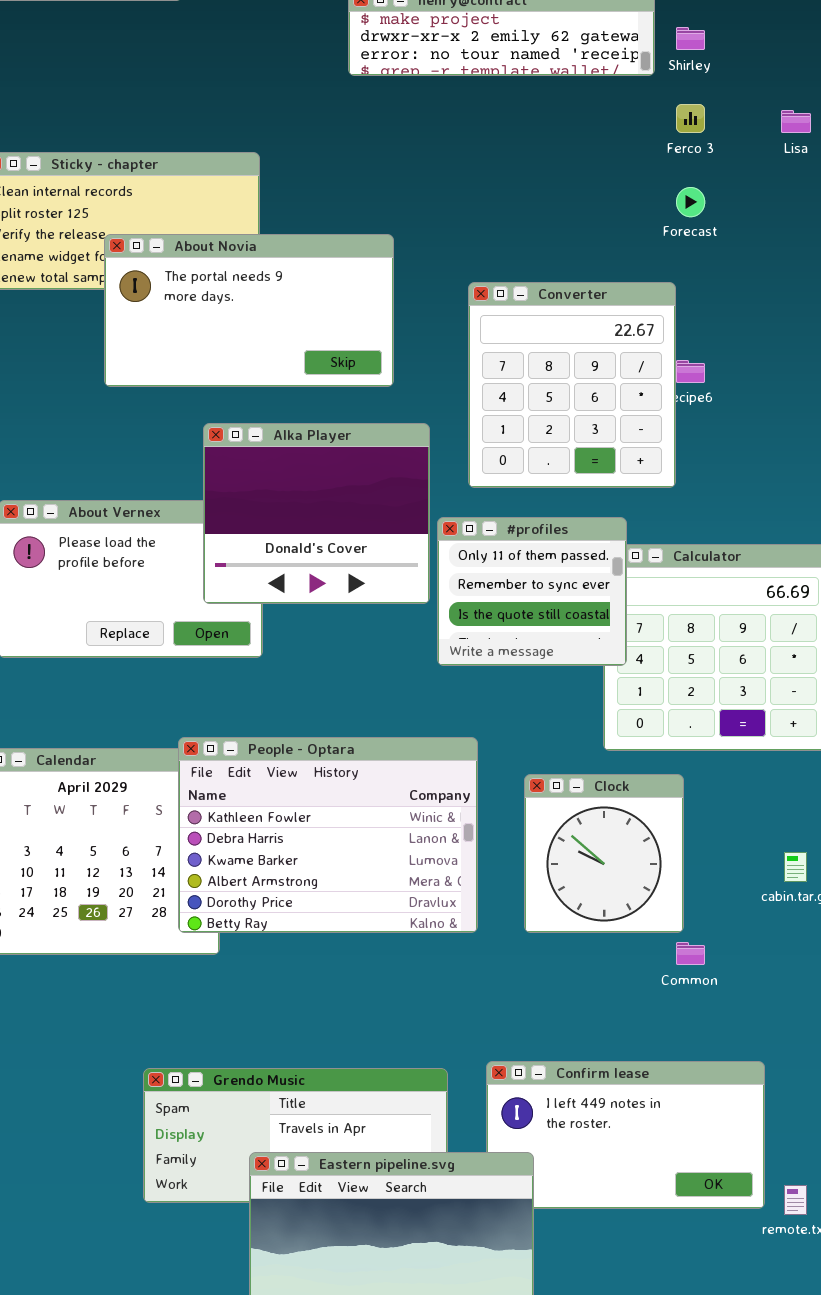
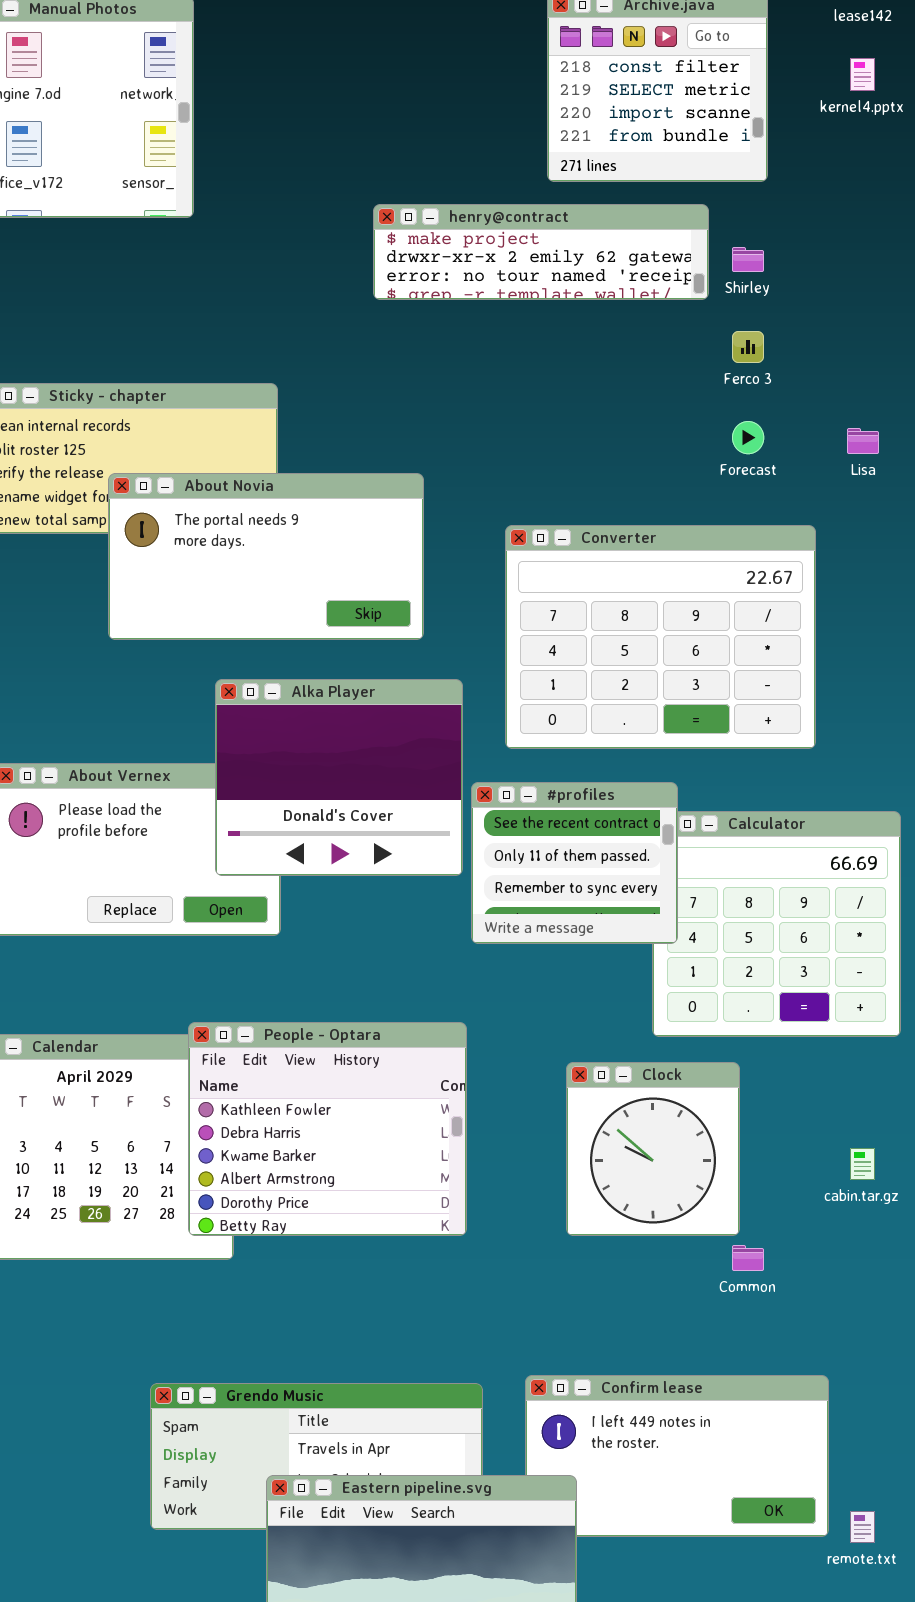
Lisa: [781,110,811,133] -> [847,428,879,454], moved
Converter: [468,282,676,488] -> [505,525,816,749], resized
#profiles: [437,517,627,666] -> [471,782,678,944], scrolled up 1 row
People - Optara: [178,737,478,933] -> [188,1022,467,1236], resized

